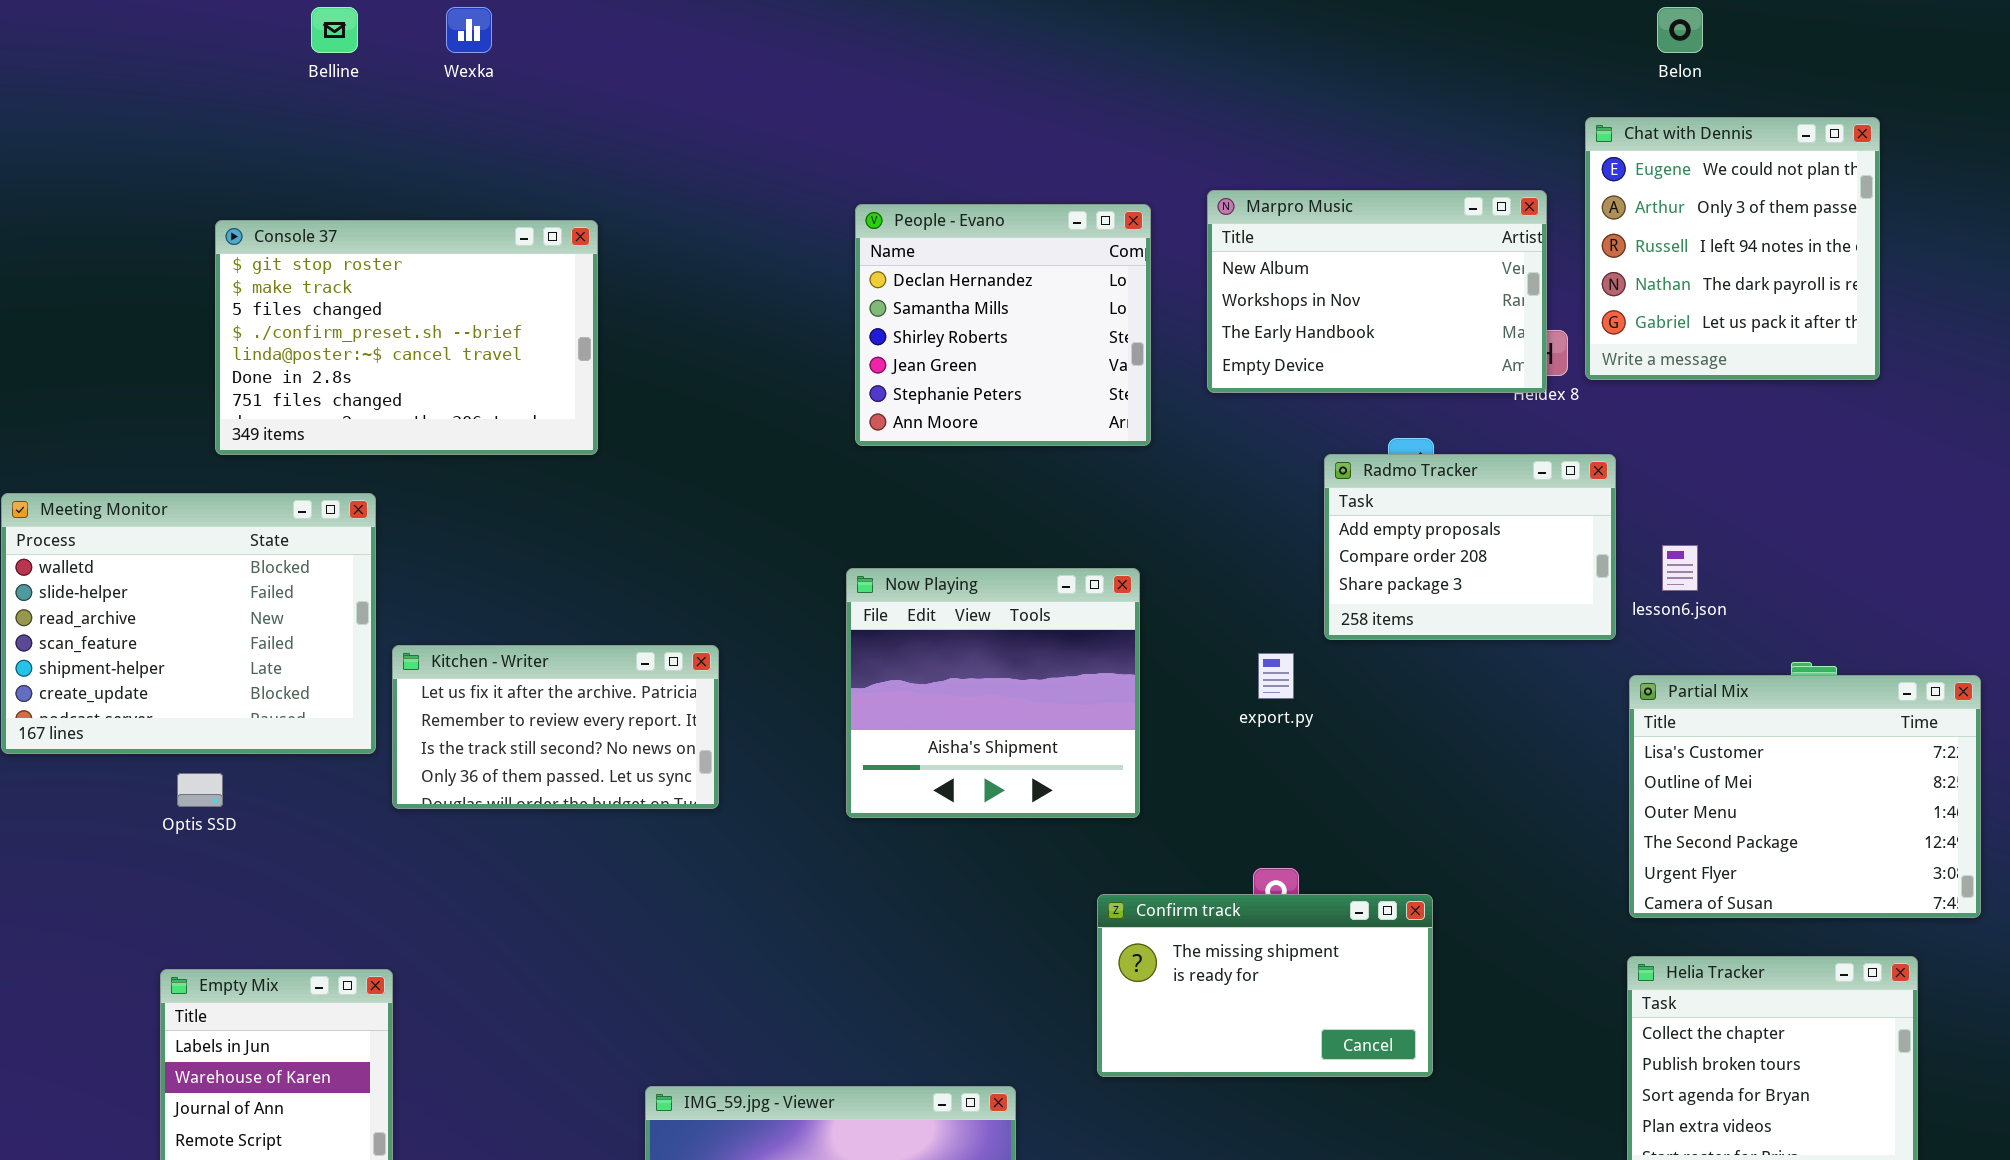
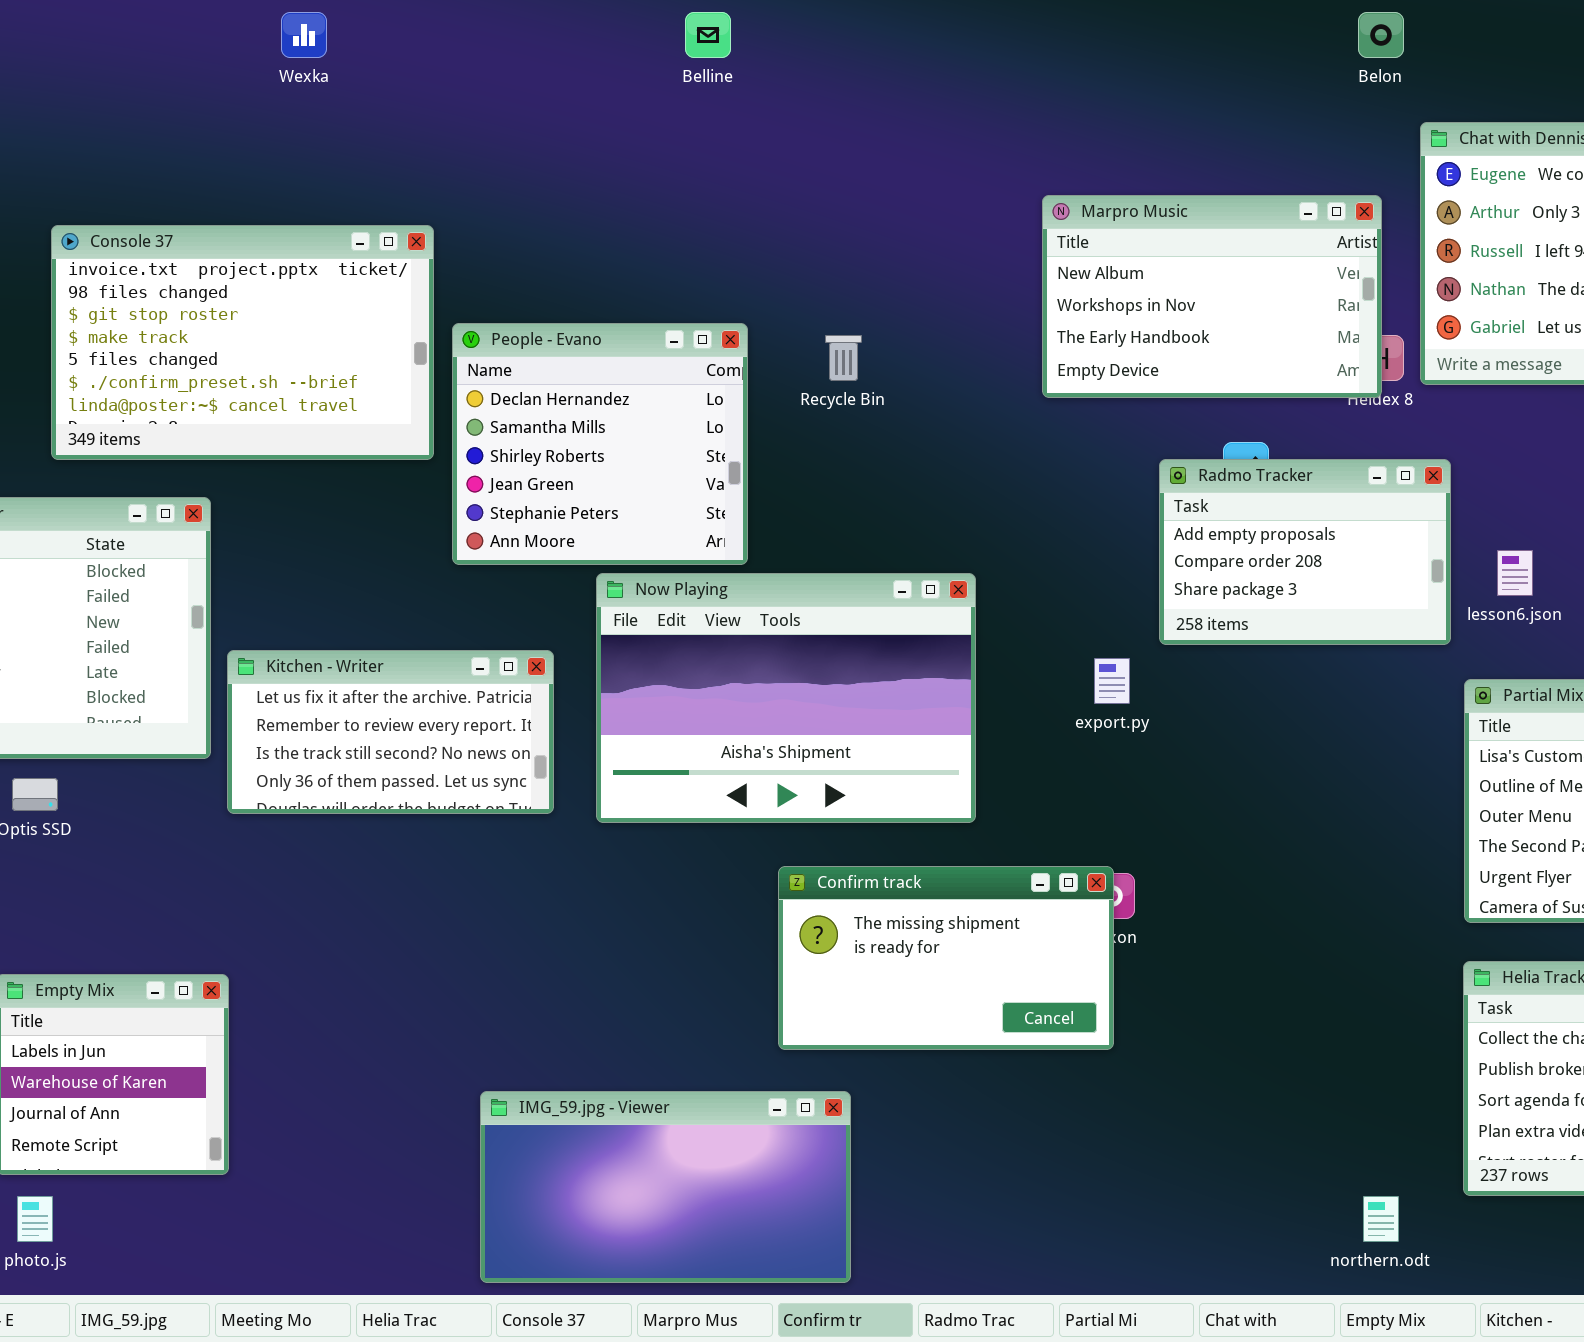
Belline: [311,7,358,53] -> [685,12,731,58], moved
Belon: [1657,7,1703,53] -> [1358,12,1404,58], moved
People - Evano: [855,204,1151,446] -> [452,323,748,565], moved
Console 37: [215,220,598,455] -> [51,225,434,460], scrolled up 2 rows
Now Playing: [846,568,1140,818] -> [596,573,976,823], resized
Confirm track: [1097,894,1433,1077] -> [778,866,1114,1050], moved

